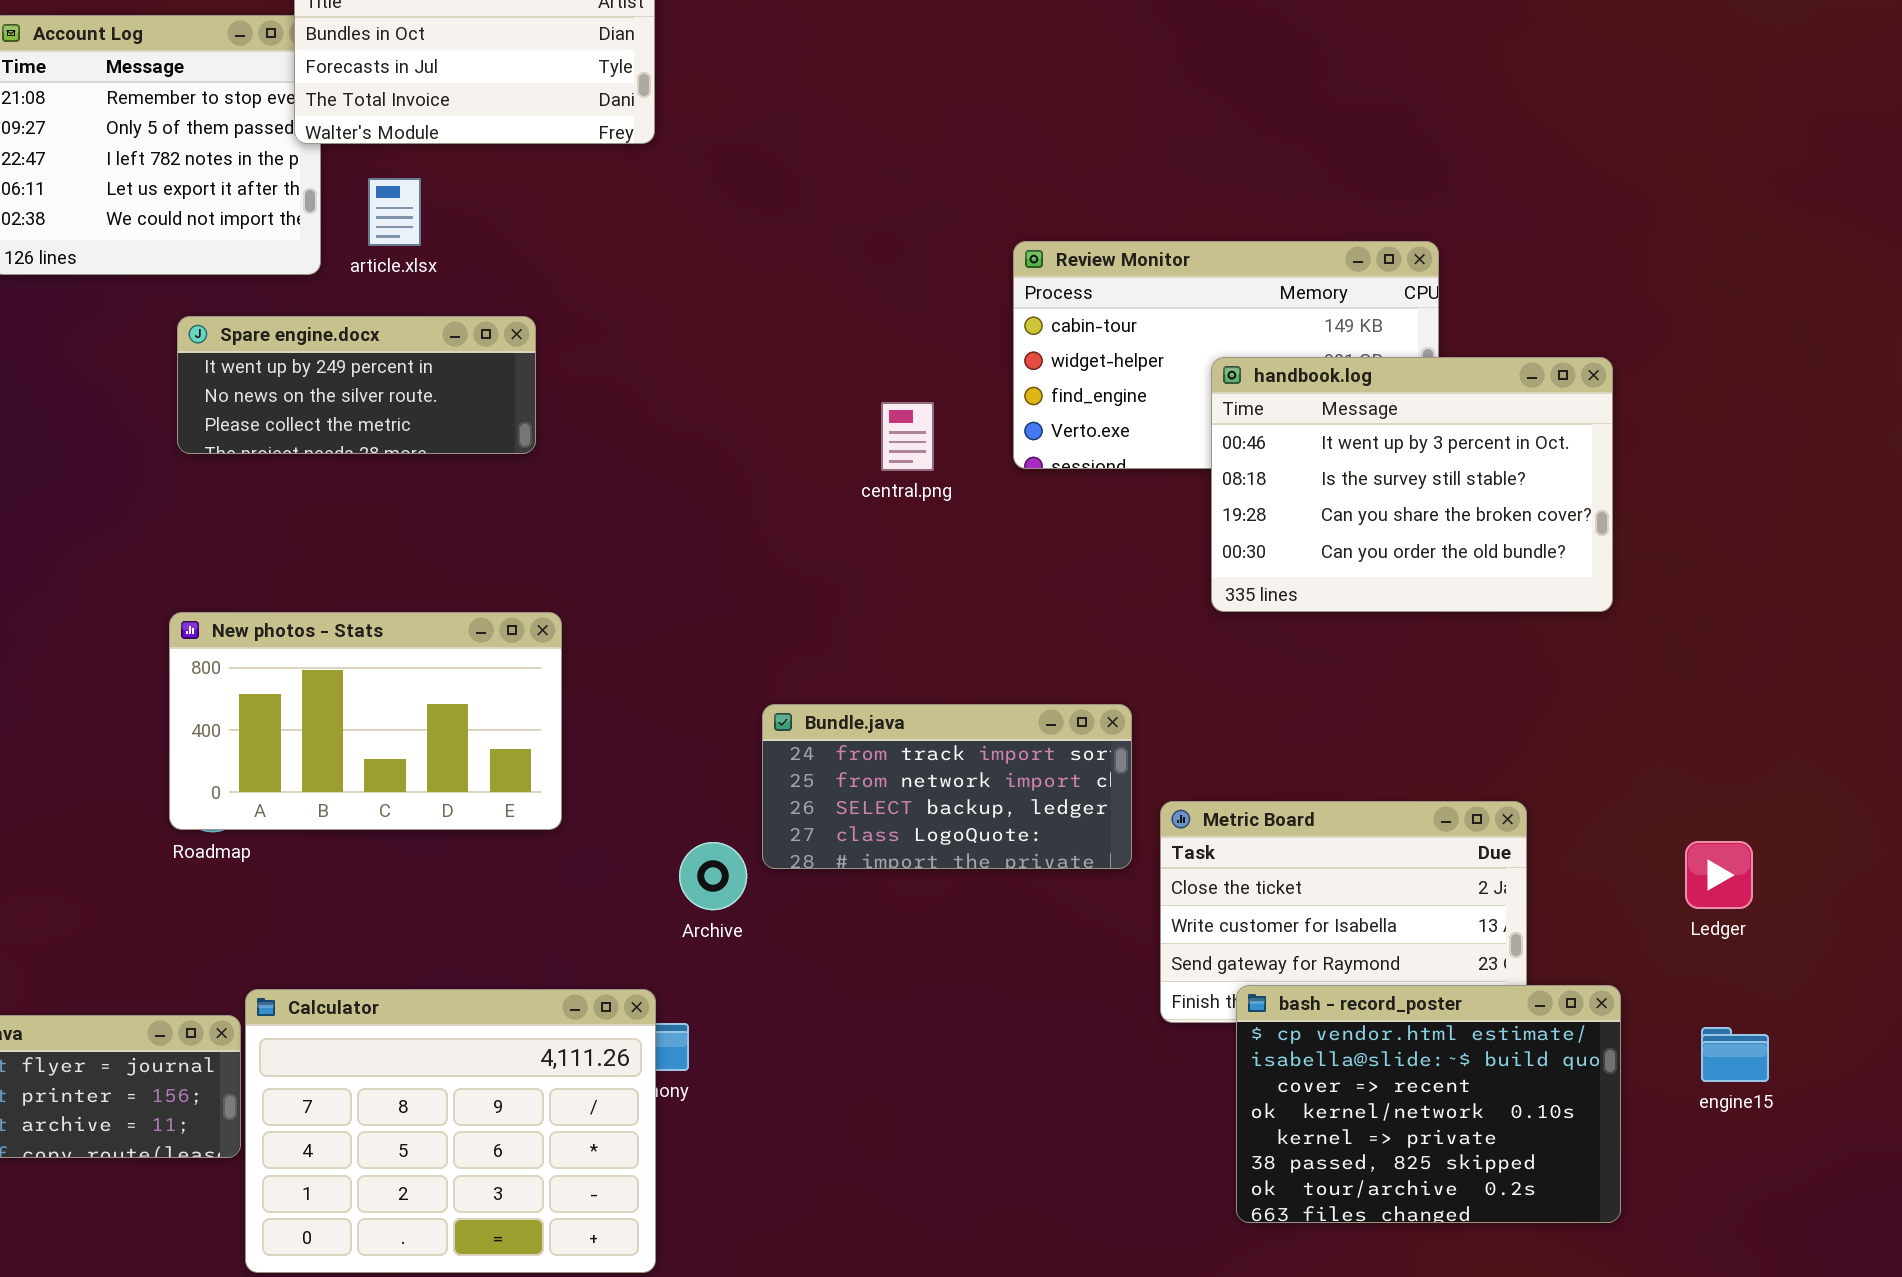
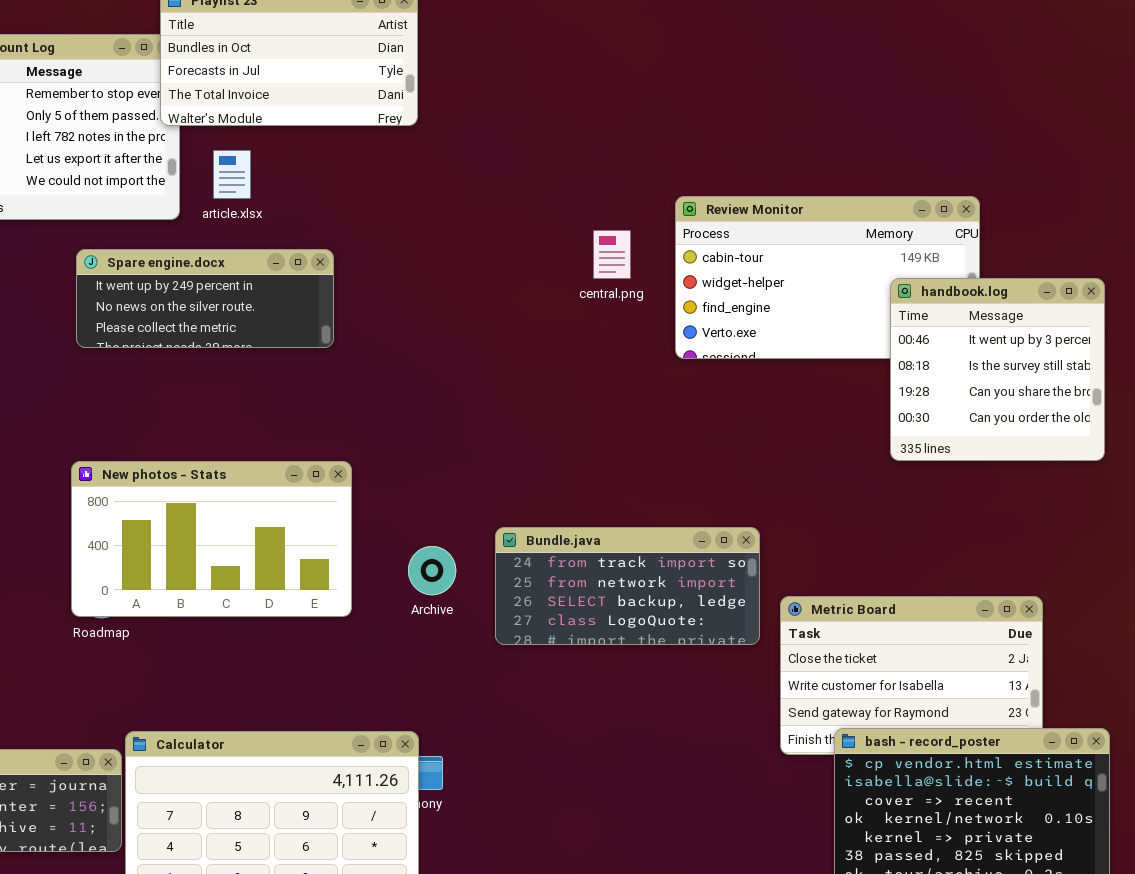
handbook.log: [1211,357,1613,612] -> [890,278,1105,461], resized
central.png: [881,402,934,471] -> [593,230,631,279], moved
Archive: [679,842,747,910] -> [408,546,456,595], moved

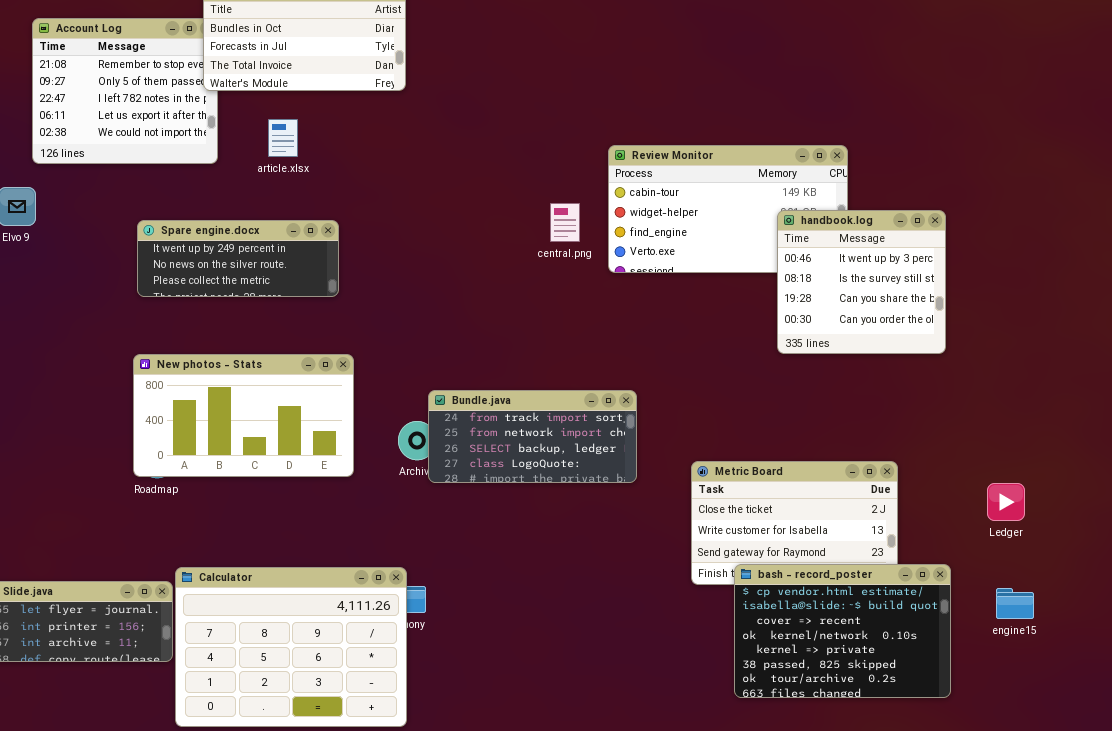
article.xlsx: [213,150,251,199] -> [268,119,298,157], moved
central.png: [593,230,631,279] -> [550,203,580,242], moved
Spare engine.docx: [76,249,334,348] -> [137,220,339,297], moved
Bundle.java: [495,527,760,645] -> [428,390,637,483], moved

